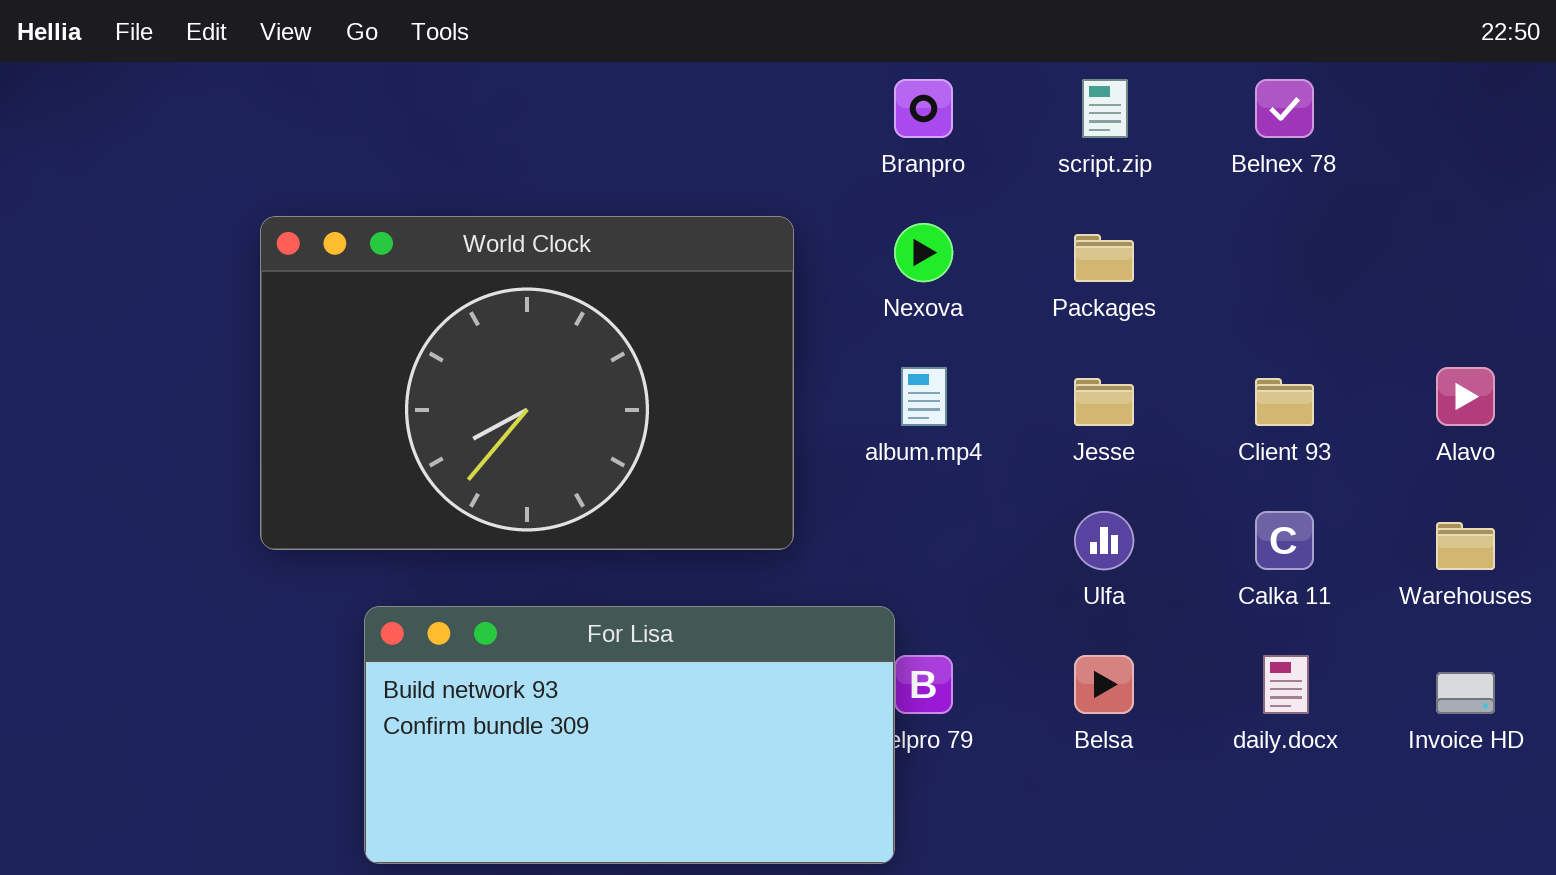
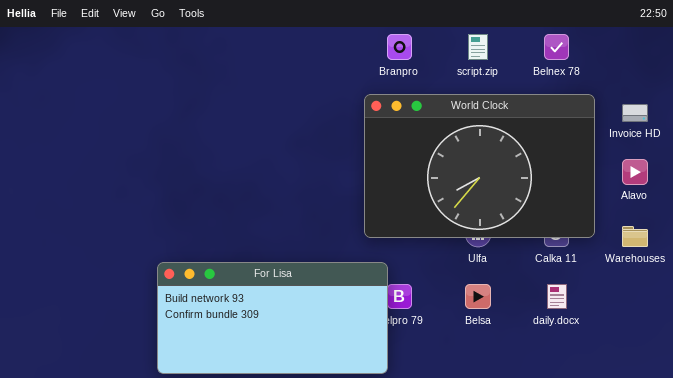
World Clock: [260,216,794,550] -> [364,94,595,238], moved
Invoice HD: [1436,672,1495,714] -> [622,104,648,122], moved

